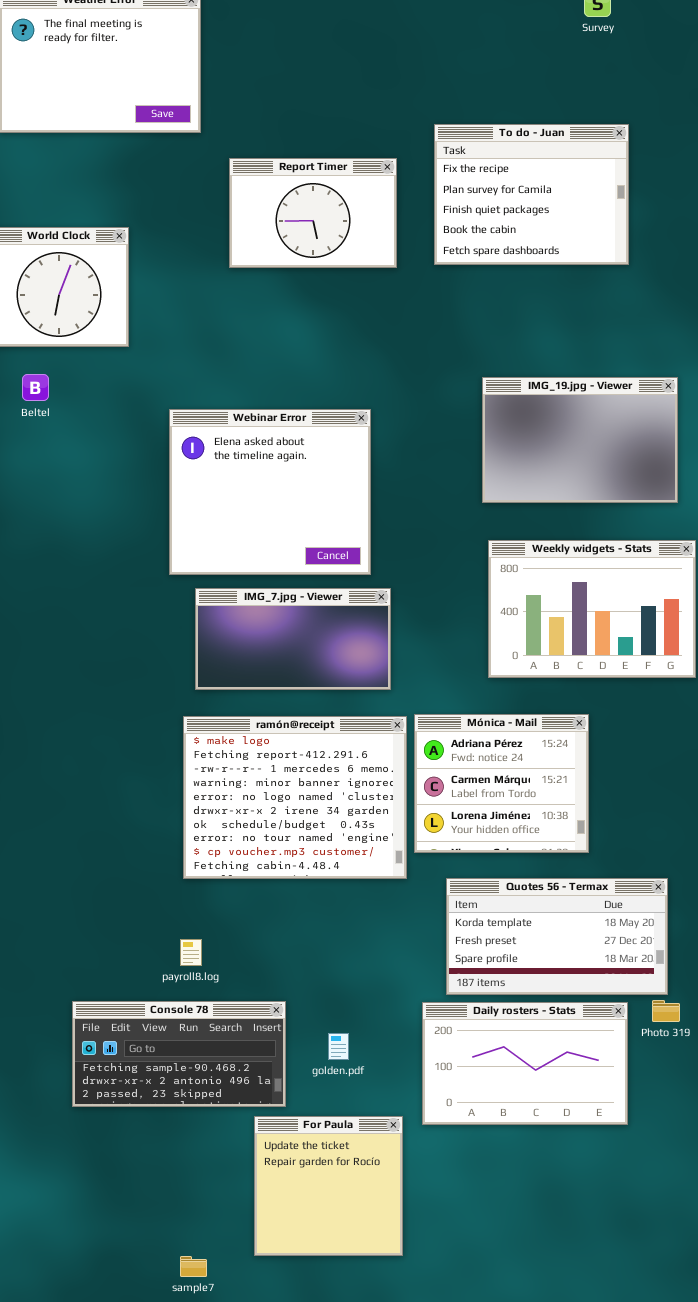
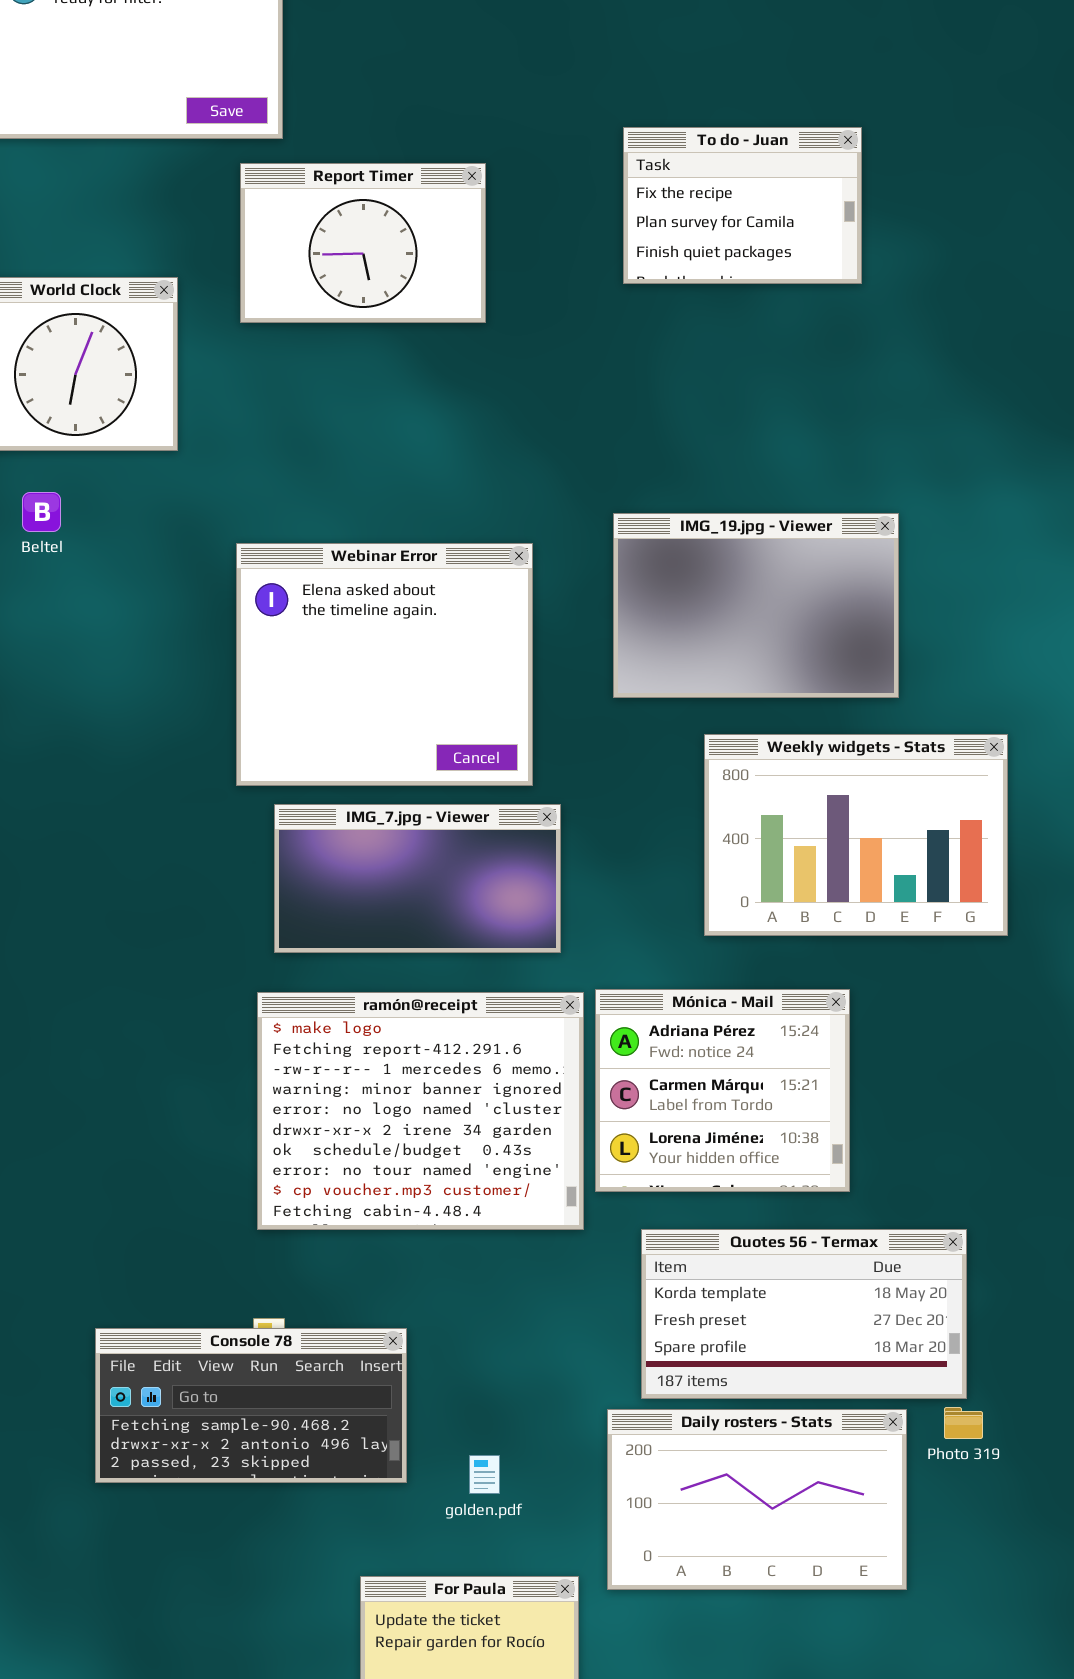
To do - Juan: [434,124,629,265] -> [623,127,862,284], resized
Report Timer: [229,158,397,268] -> [240,163,486,323], moved
IMG_19.jpg - Viewer: [482,377,678,503] -> [613,513,899,698], moved
Console 78: [72,1001,286,1107] -> [95,1328,407,1483], moved

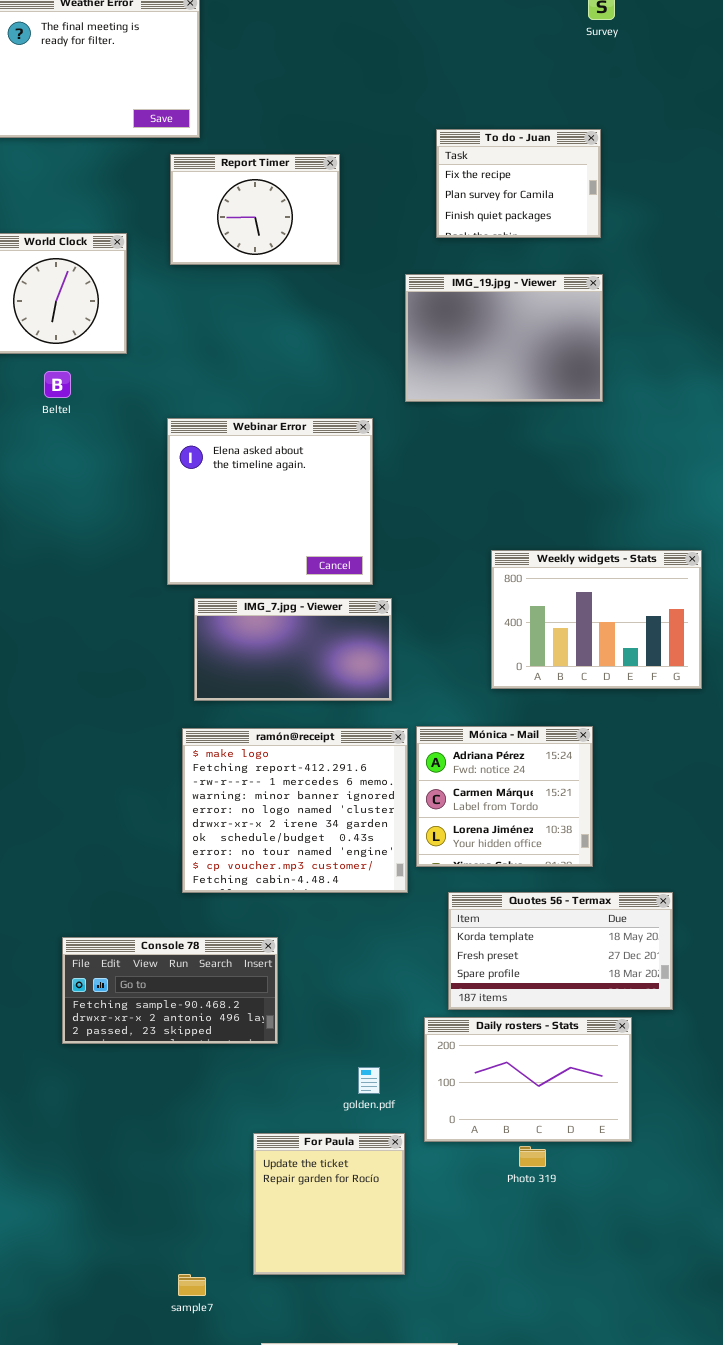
Beltel: [22,492,61,532] -> [44,371,71,398], moved
IMG_19.jpg - Viewer: [613,513,899,698] -> [405,274,603,402], moved
Console 78: [95,1328,407,1483] -> [62,937,278,1044], moved
Photo 319: [944,1407,983,1439] -> [519,1146,546,1167], moved
golden.pdf: [469,1455,500,1494] -> [358,1067,380,1094], moved

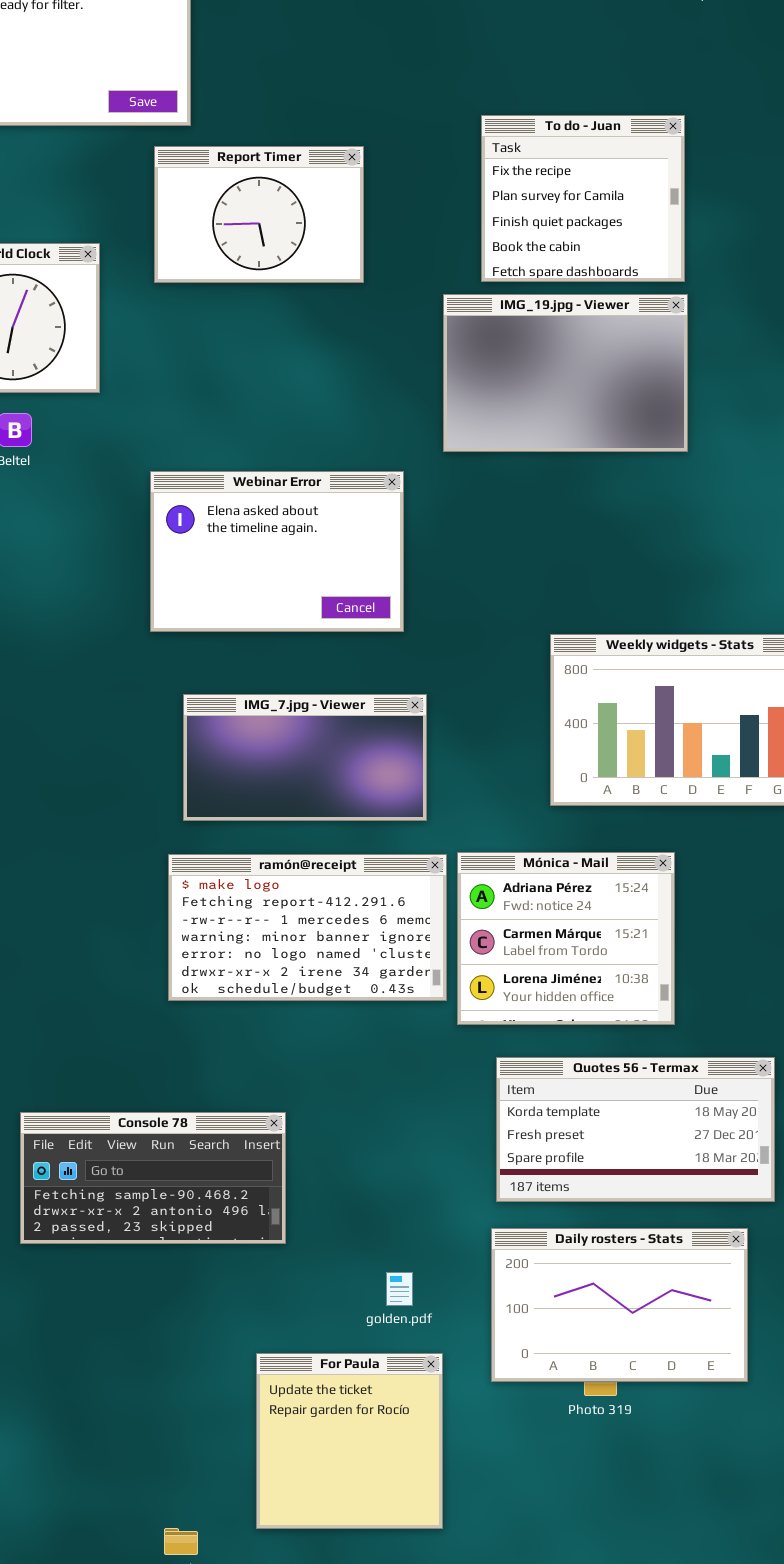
To do - Juan: [436,129,601,238] -> [481,115,685,282], resized
Webinar Error: [167,418,373,585] -> [150,471,404,632], resized
ramón@receipt: [182,728,408,893] -> [168,854,447,1001], resized
Daily rosters - Stats: [424,1017,632,1142] -> [491,1228,748,1382], moved

